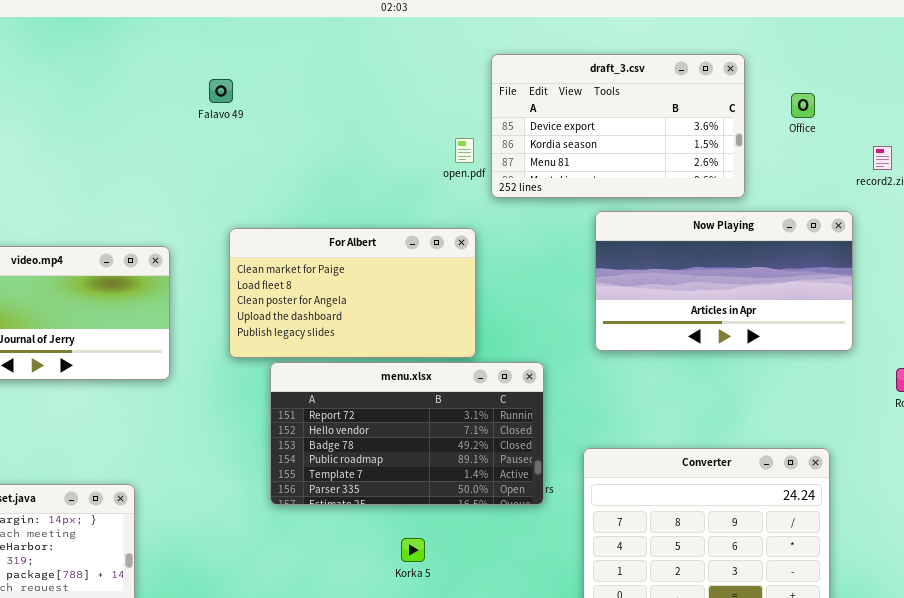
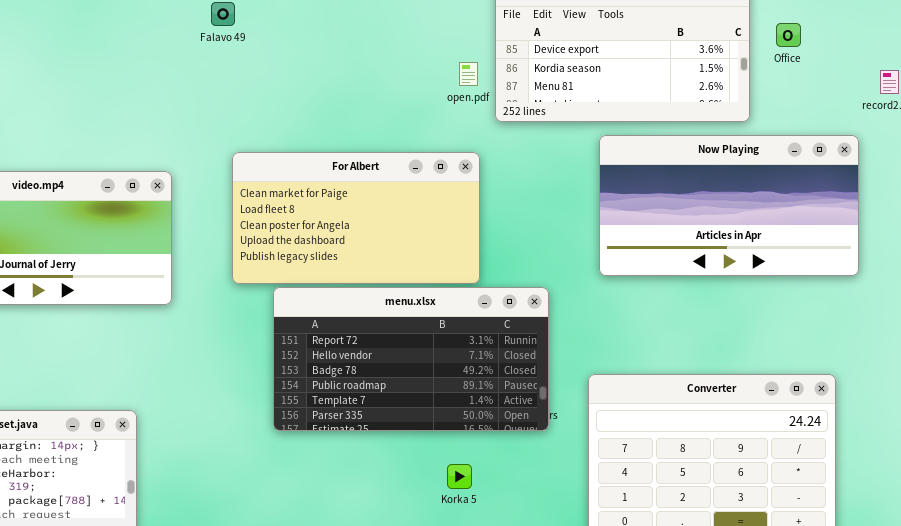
Office: [791,93,815,118] -> [776,23,801,47], moved
Korka 5: [401,538,425,562] -> [447,464,472,489], moved

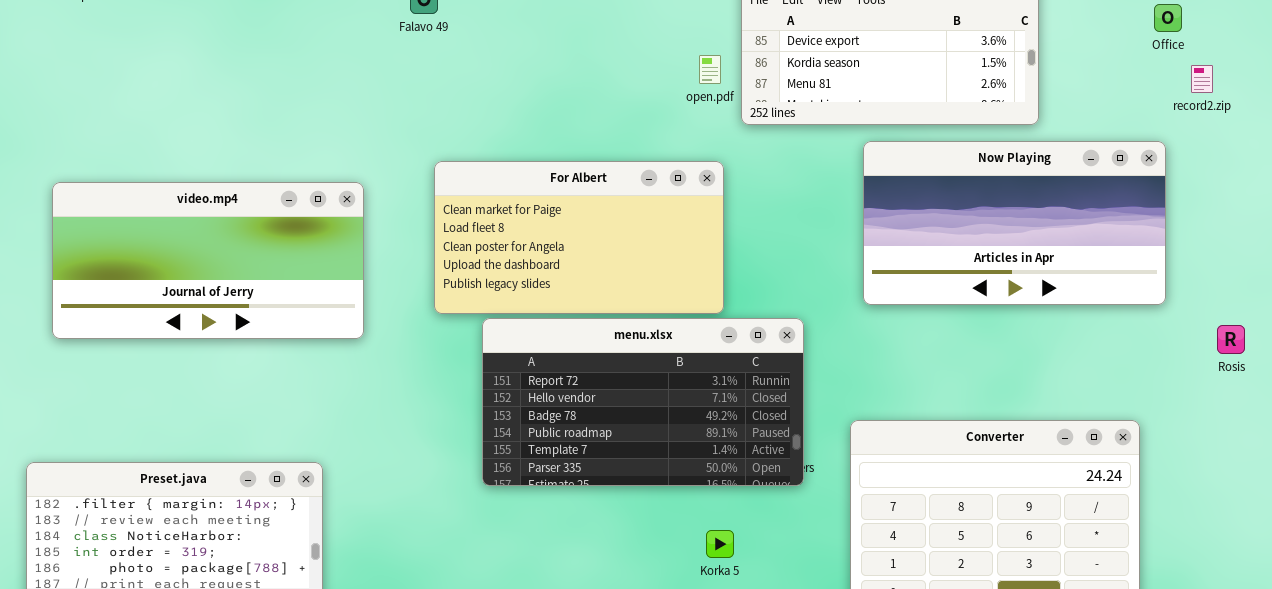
Office: [776,23,801,47] -> [1154,4,1182,32], moved
Korka 5: [447,464,472,489] -> [706,530,734,558], moved

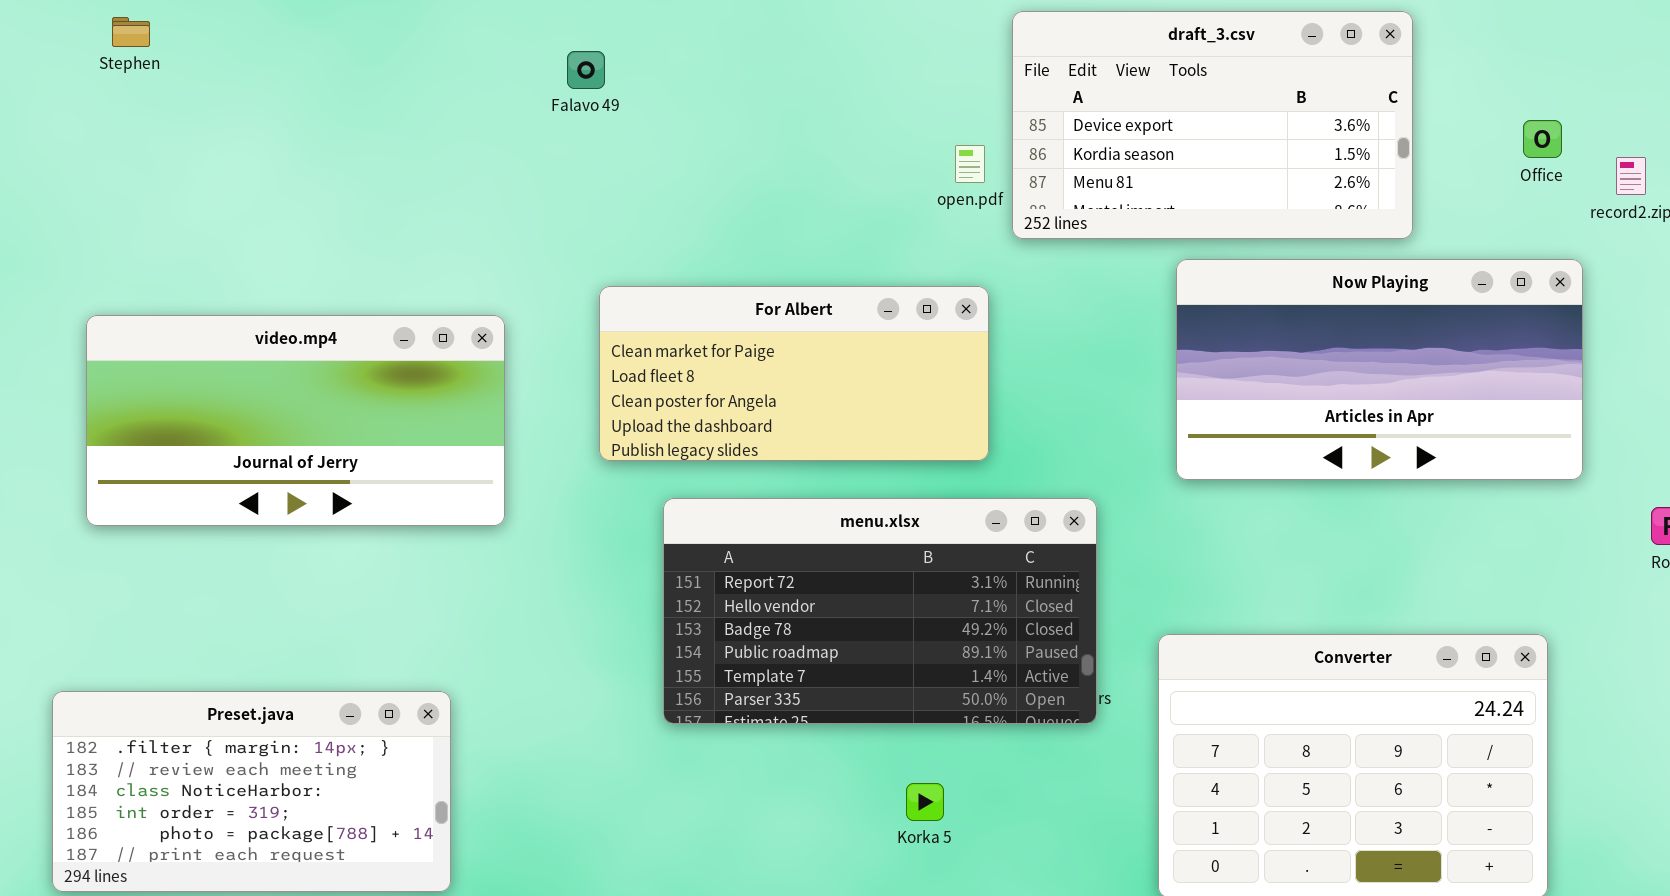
Office: [1154,4,1182,32] -> [1523,120,1562,158], moved
For Albert: [434,161,724,314] -> [599,286,989,461], resized
Korka 5: [706,530,734,558] -> [906,783,944,821], moved

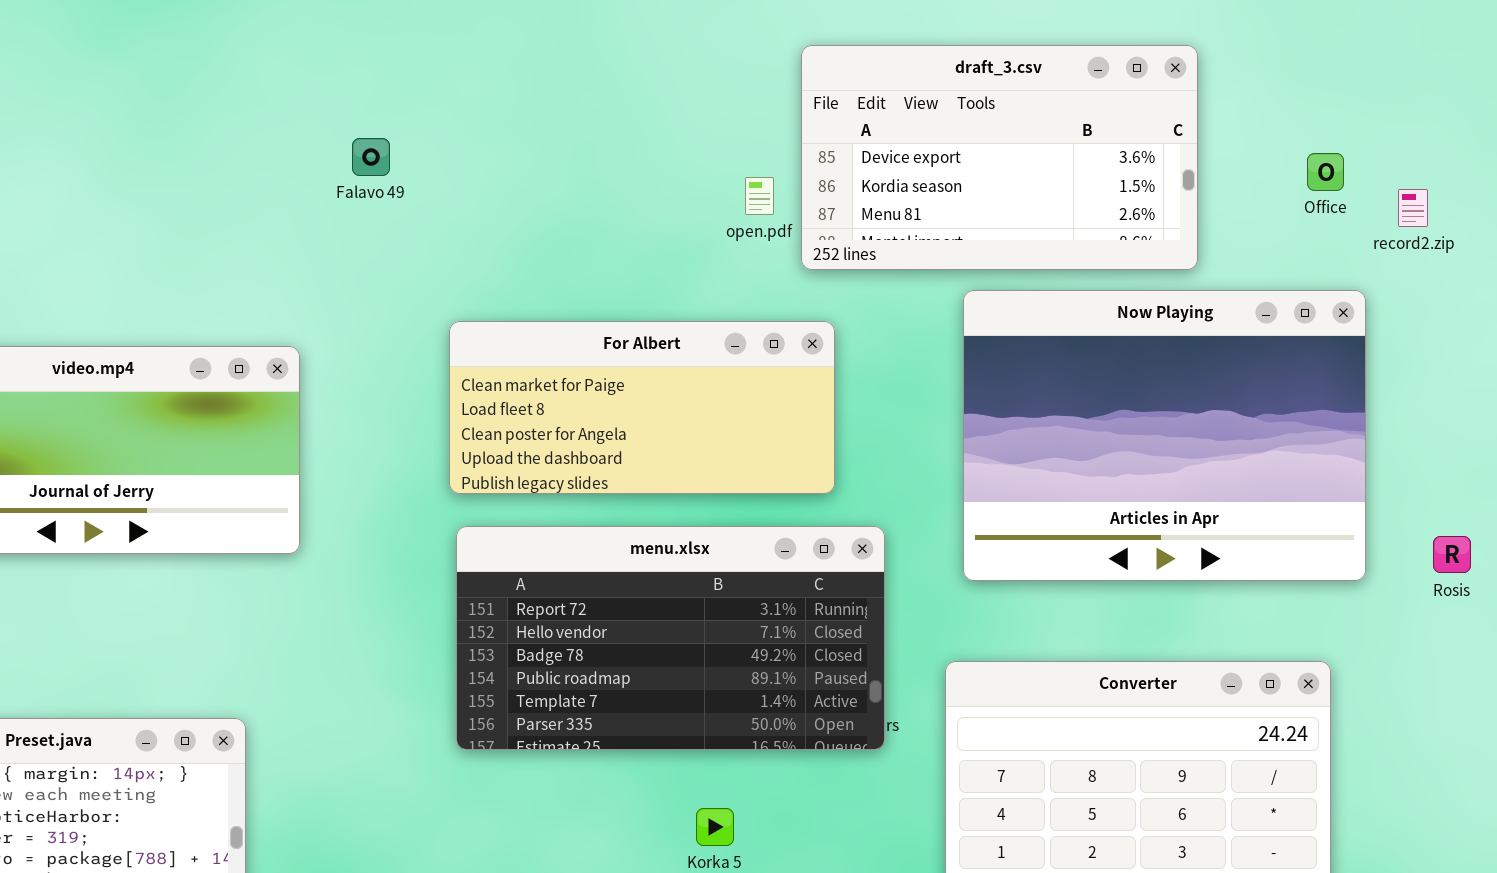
Falavo 49: [567,51,605,89] -> [352,138,390,176], moved
Now Playing: [1176,259,1583,480] -> [963,290,1366,581], resized
For Albert: [599,286,989,461] -> [449,321,835,494], moved

